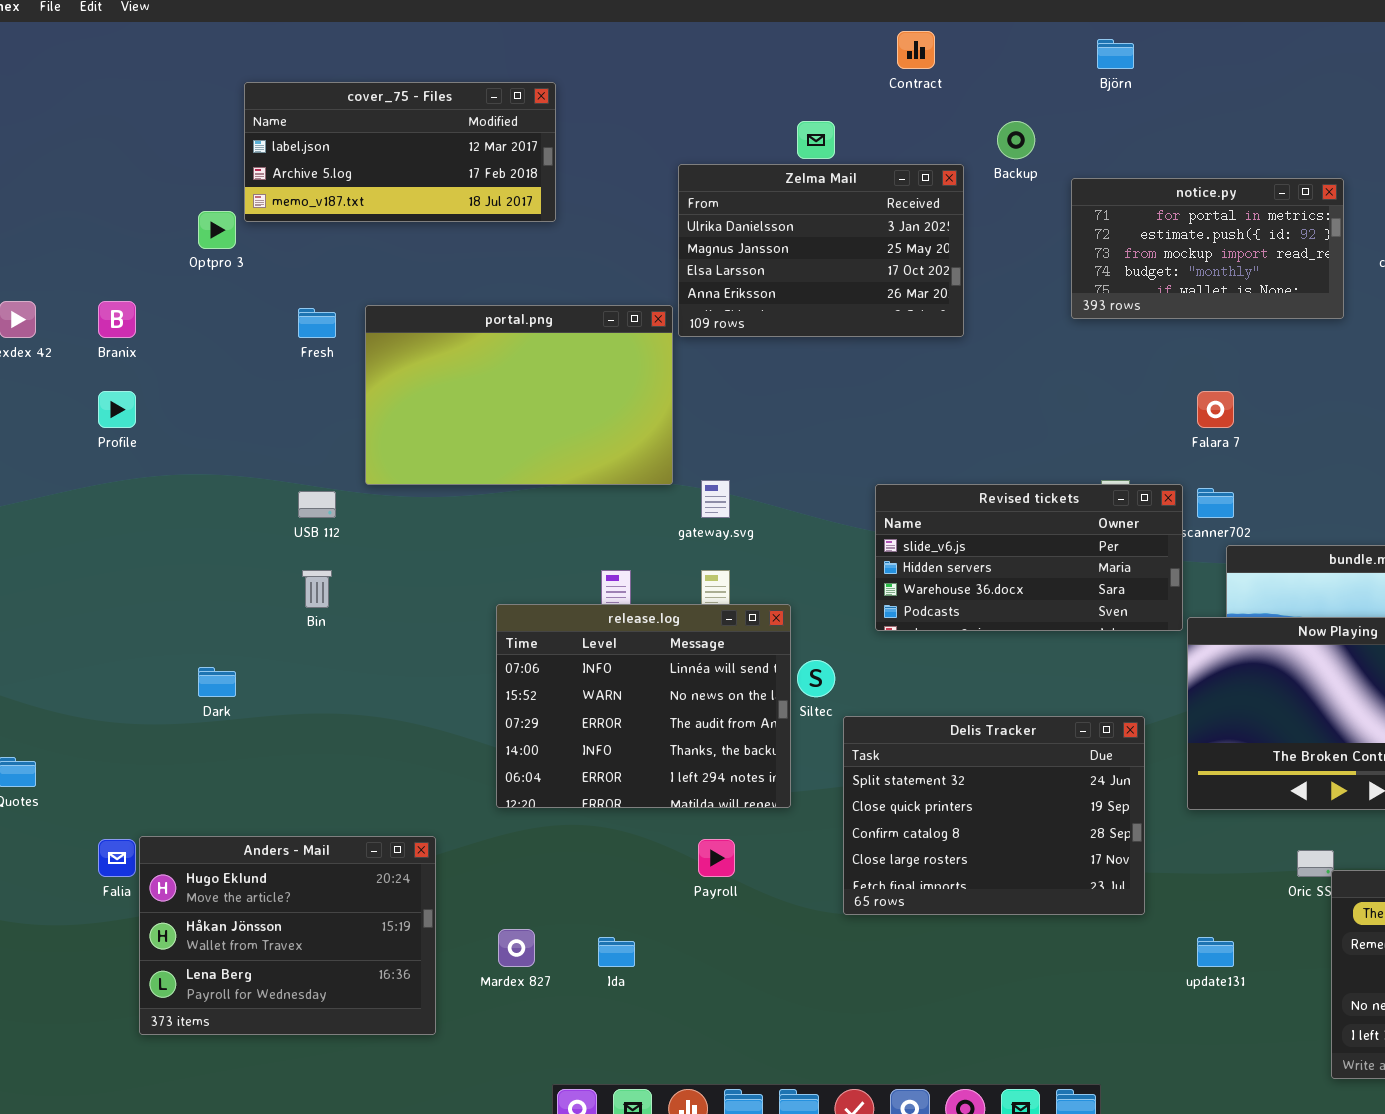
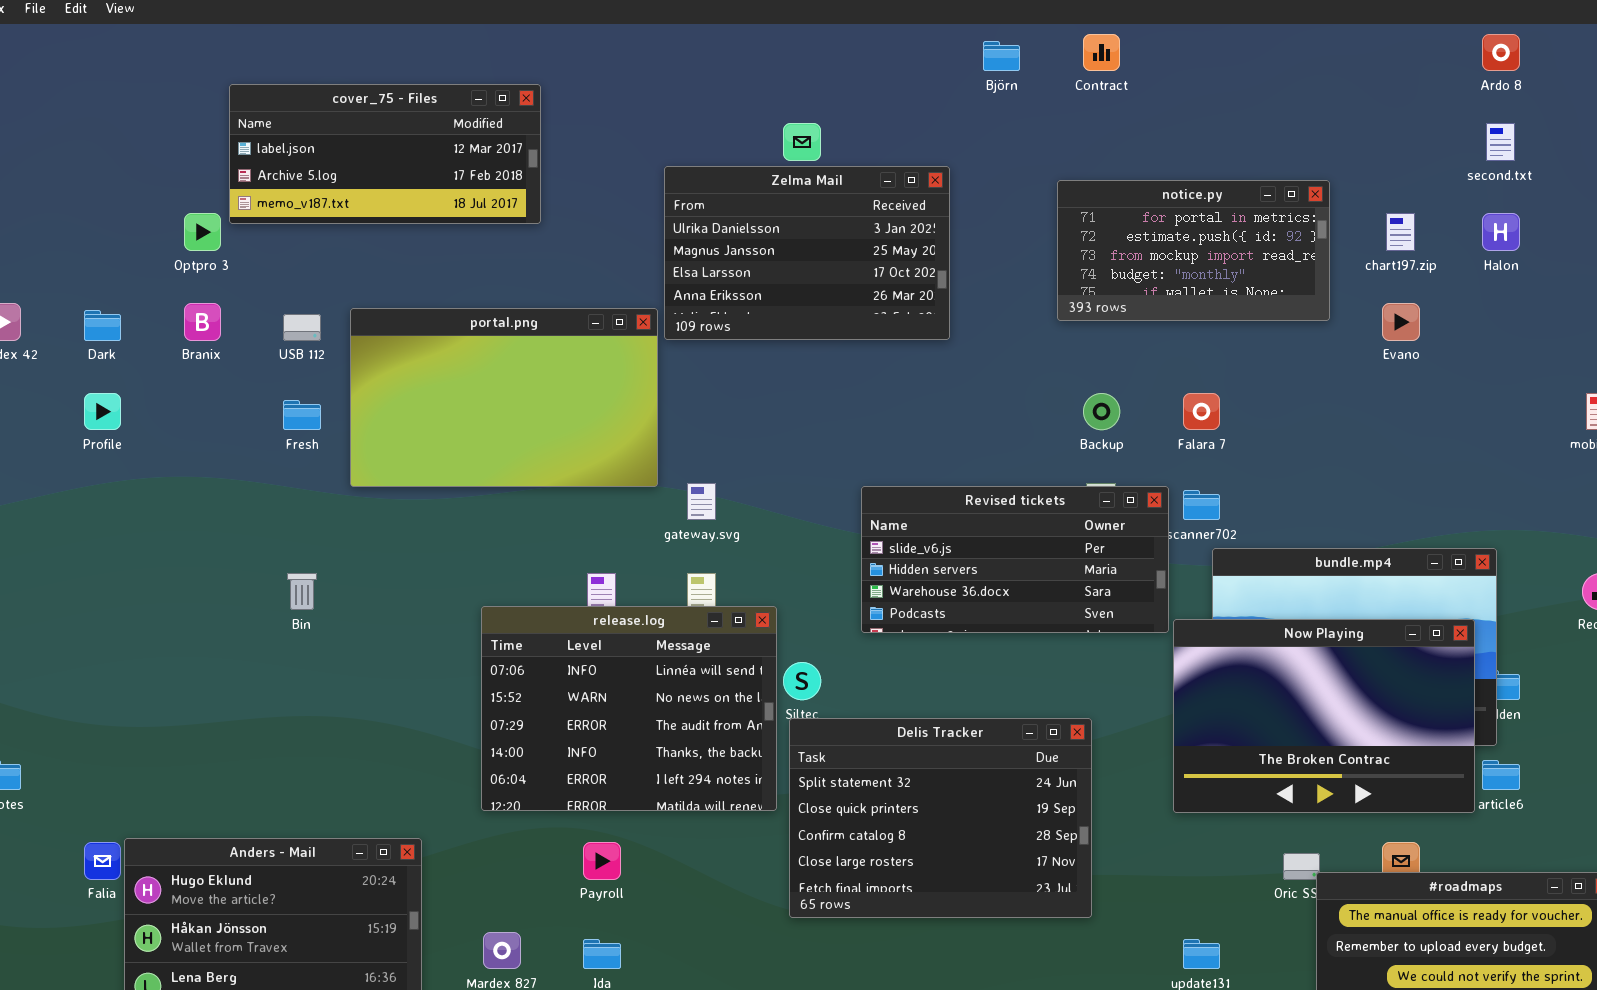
Contract: [897,31,935,69] -> [1083,34,1120,71], moved
Björn: [1097,39,1134,69] -> [983,41,1020,71], moved
Backup: [997,121,1035,159] -> [1083,393,1120,430], moved
Branix: [98,301,136,338] -> [184,303,221,341], moved
Fresh: [298,308,336,338] -> [283,400,321,430], moved
USB 112: [298,491,336,518] -> [283,314,321,341], moved
Dark: [198,667,236,697] -> [84,310,121,341], moved
Delis Tracker: [843,716,1145,915] -> [789,718,1092,918], moved
Payroll: [698,839,735,877] -> [583,842,621,880], moved

